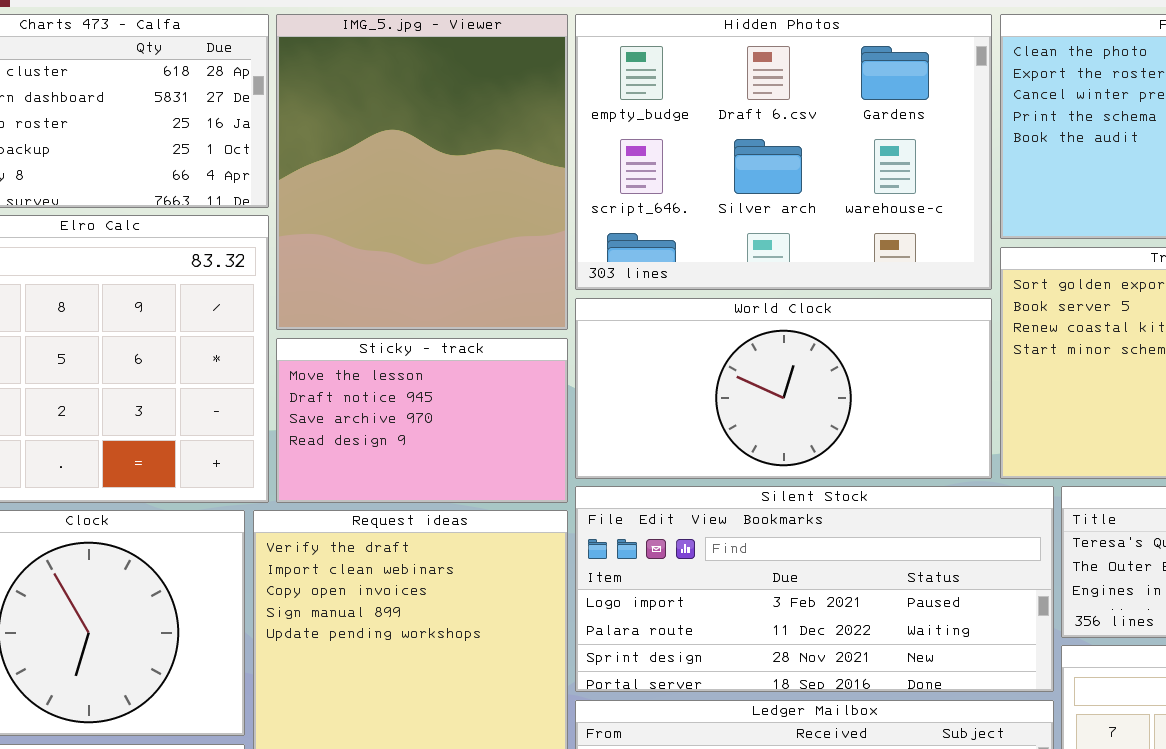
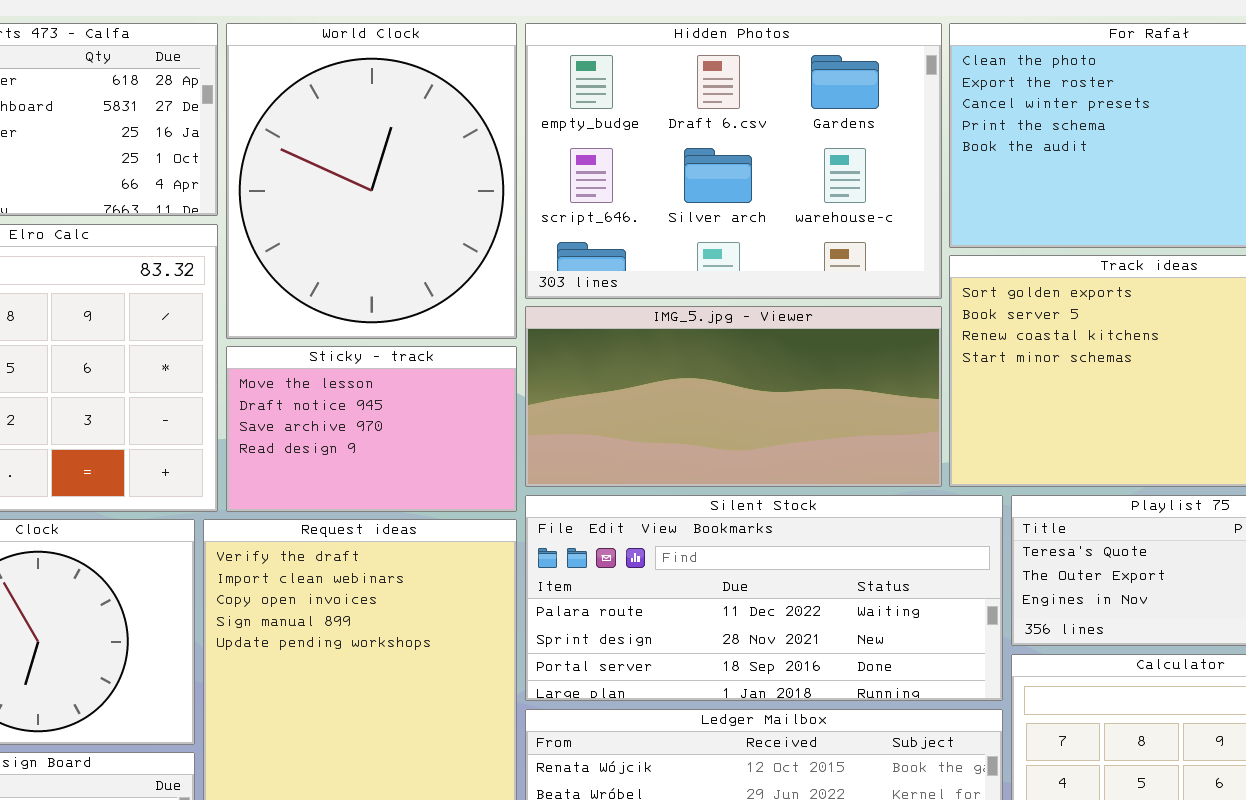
IMG_5.jpg - Viewer: [276,14,568,330] -> [525,306,942,487], moved, resized
World Clock: [575,298,992,479] -> [226,23,517,339], moved, resized
Silent Stock: [575,486,1054,692] -> [525,495,1003,701], scrolled down 1 row

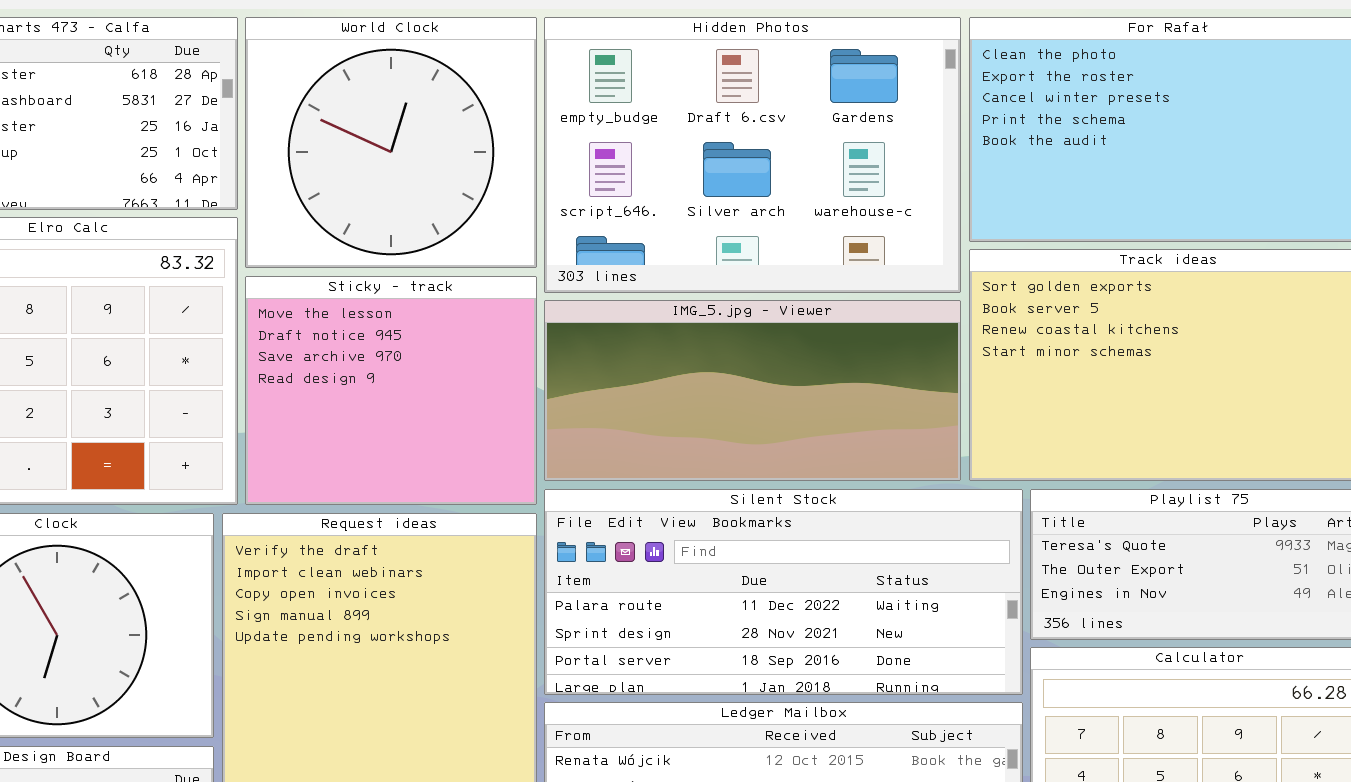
World Clock: [226,23,517,339] -> [245,17,537,268], resized
Sticky - track: [226,346,517,512] -> [245,276,537,505], resized

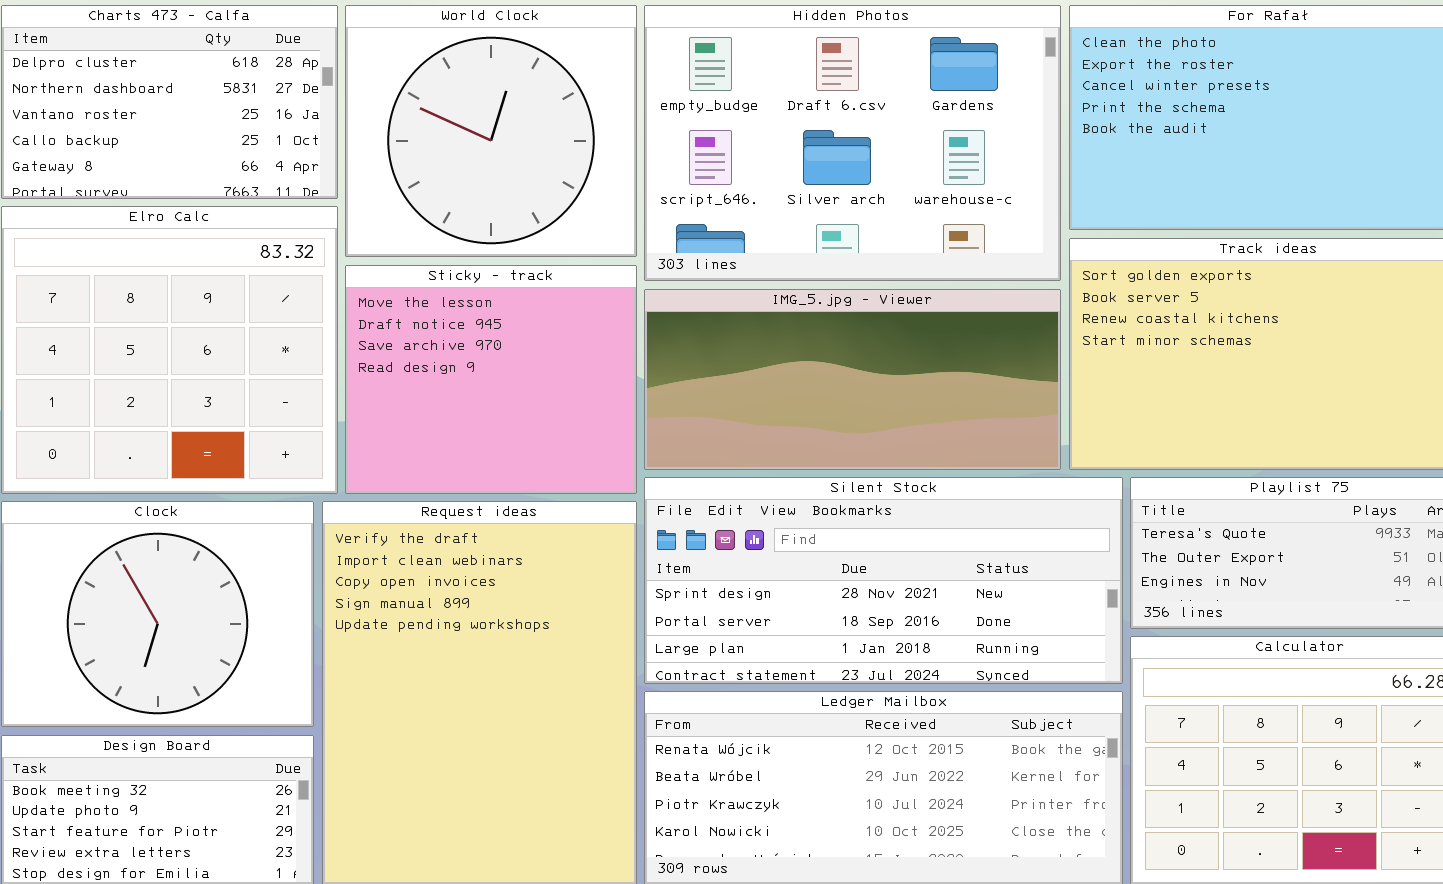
Silent Stock: [544,489,1023,695] -> [644,477,1123,684], scrolled down 1 row

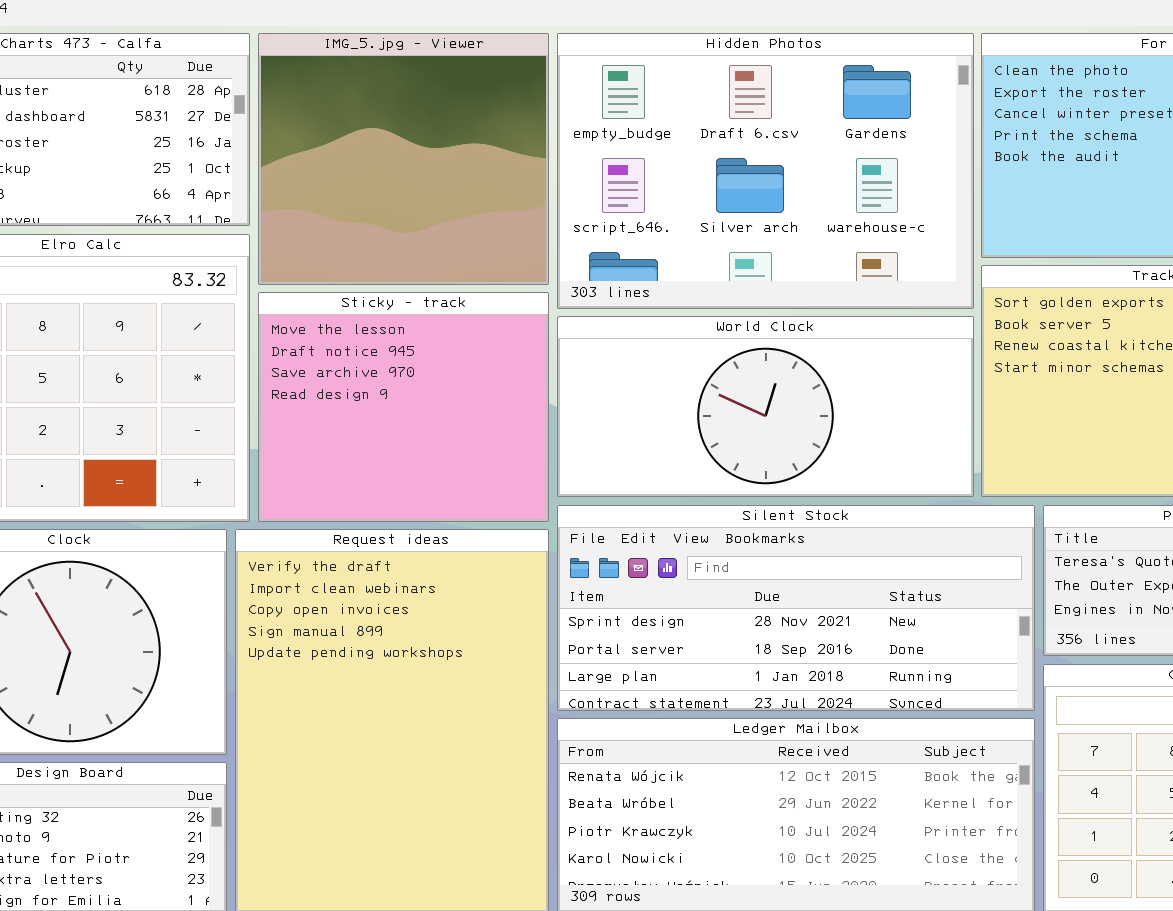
World Clock: [345,5,637,257] -> [557,316,974,497], moved, resized
IMG_5.jpg - Viewer: [644,289,1061,470] -> [258,33,549,285], moved, resized

